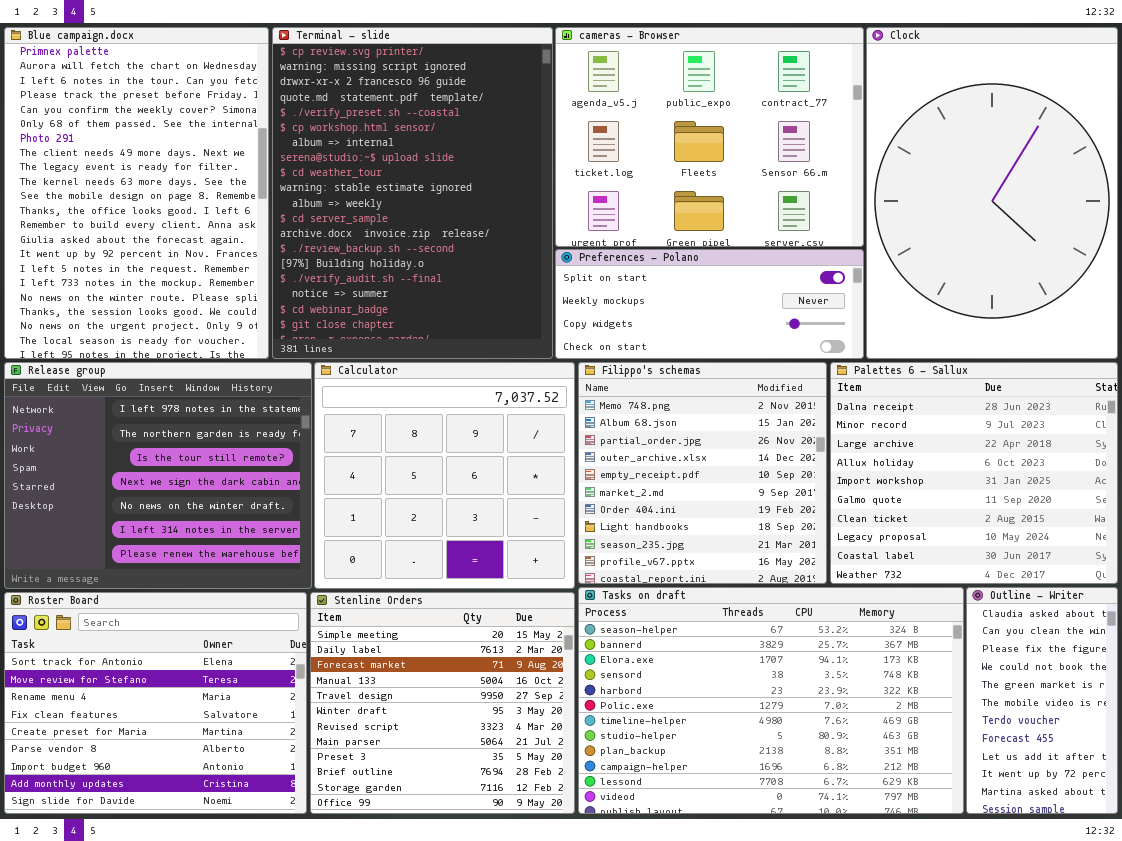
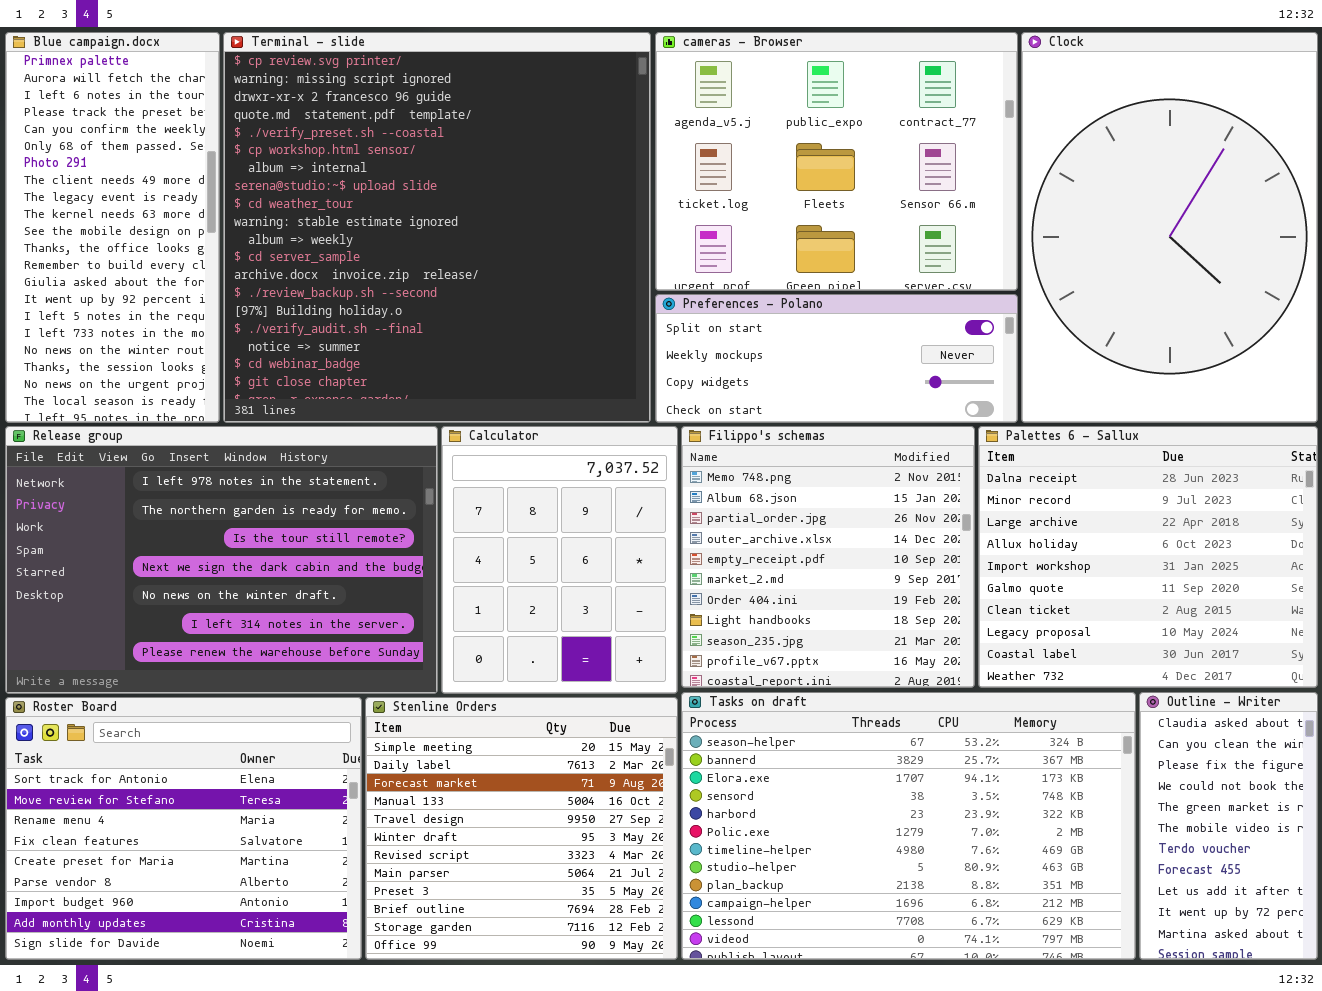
Blue campaign.docx: [4,27,269,359] -> [5,32,220,423], resized
Terminal - slide: [272,27,553,359] -> [223,32,651,423], resized
Release group: [4,362,312,589] -> [5,426,438,694], resized
Calculator: [314,362,575,589] -> [441,426,678,694], resized

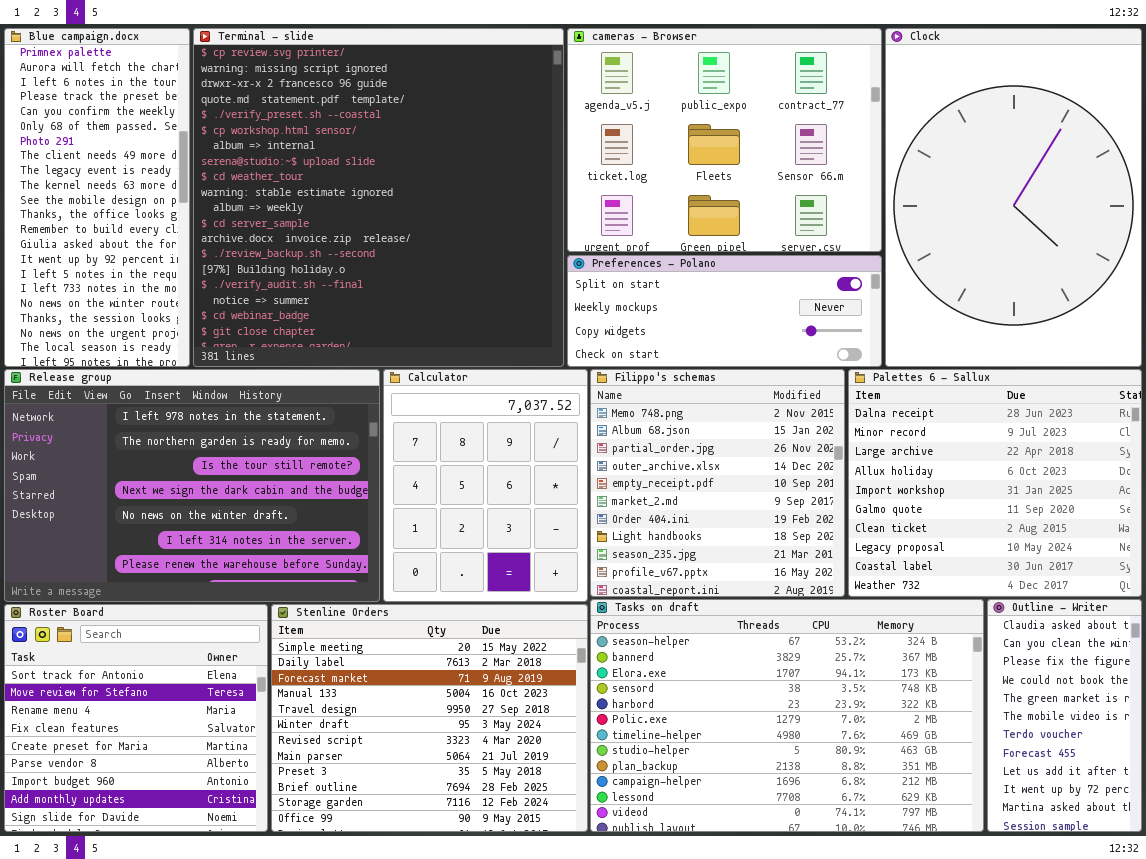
Roster Board: [5,697,362,960] -> [4,604,268,832], resized
Stenline Orders: [365,697,678,960] -> [271,604,588,832], resized

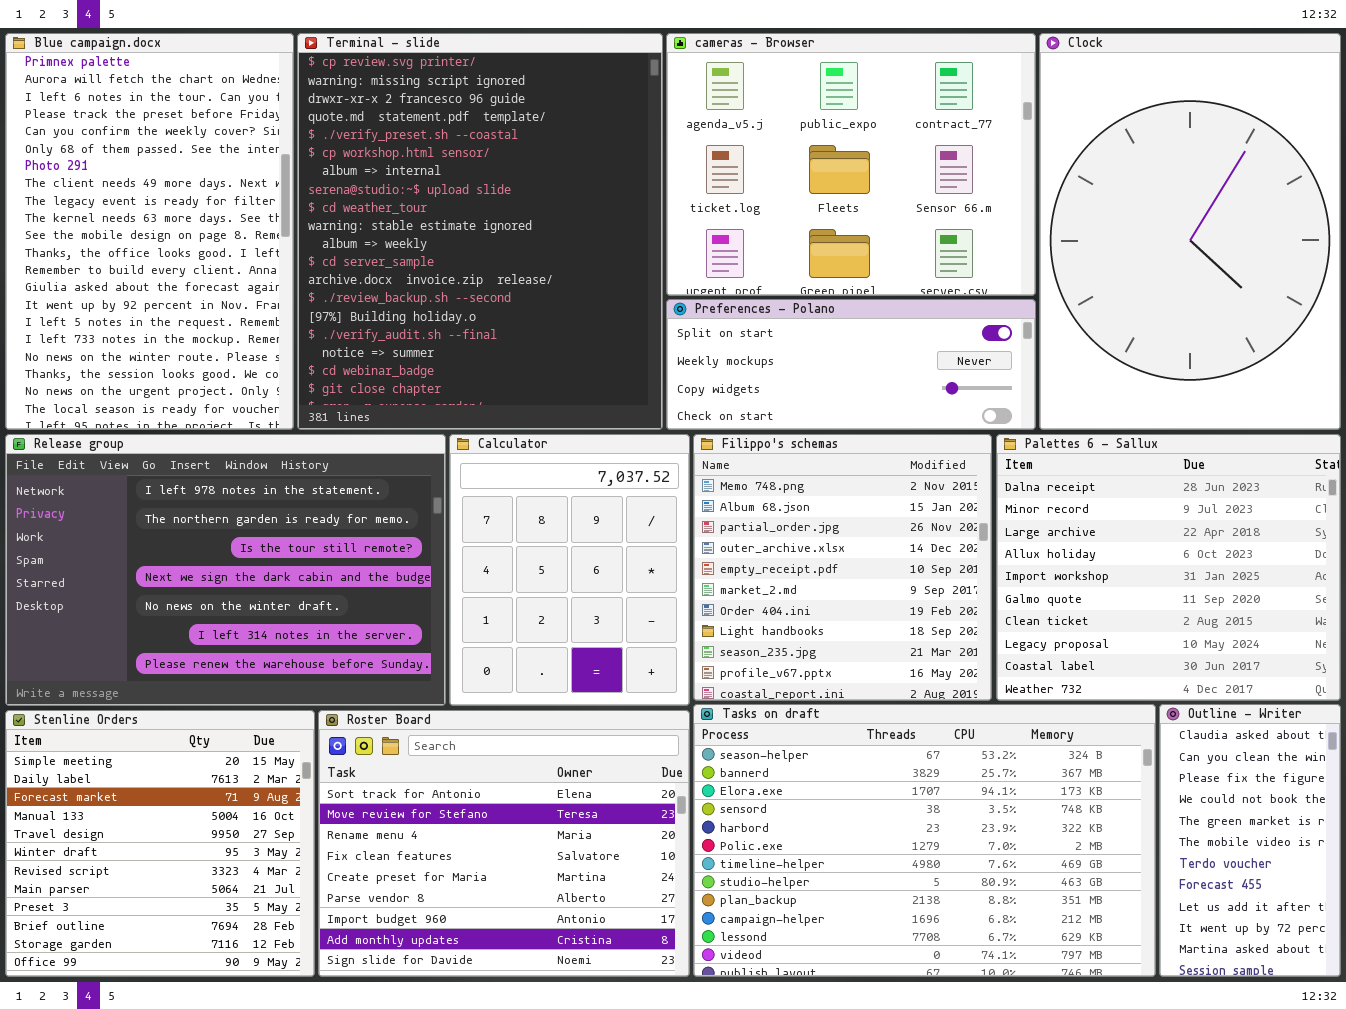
Blue campaign.docx: [4,28,190,367] -> [5,33,294,430], resized
Terminal - slide: [193,28,564,367] -> [297,33,663,430], resized
Roster Board: [4,604,268,832] -> [318,710,690,977], moved, resized
Stenline Orders: [271,604,588,832] -> [5,710,315,977], moved, resized

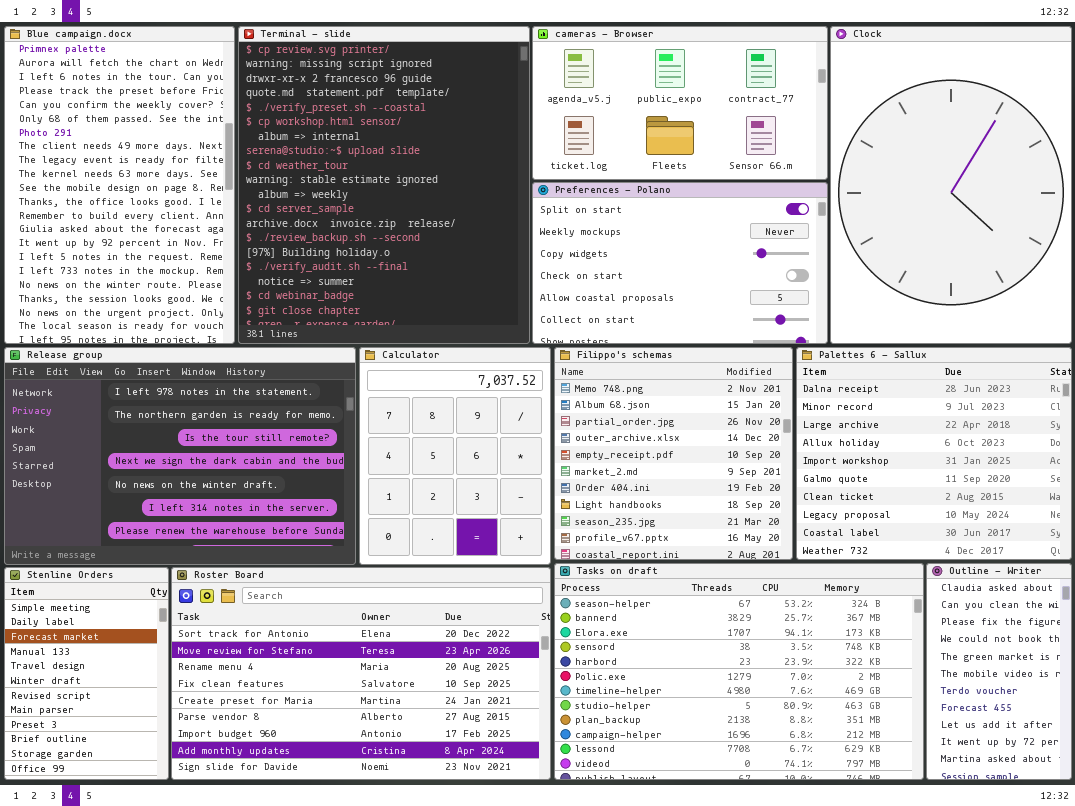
cameras - Browser: [666,33,1036,296] -> [532,26,828,180], resized
Preferences - Polano: [666,299,1036,430] -> [532,182,828,344], resized
Stenline Orders: [5,710,315,977] -> [4,567,169,780], resized
Roster Board: [318,710,690,977] -> [171,567,551,780], resized

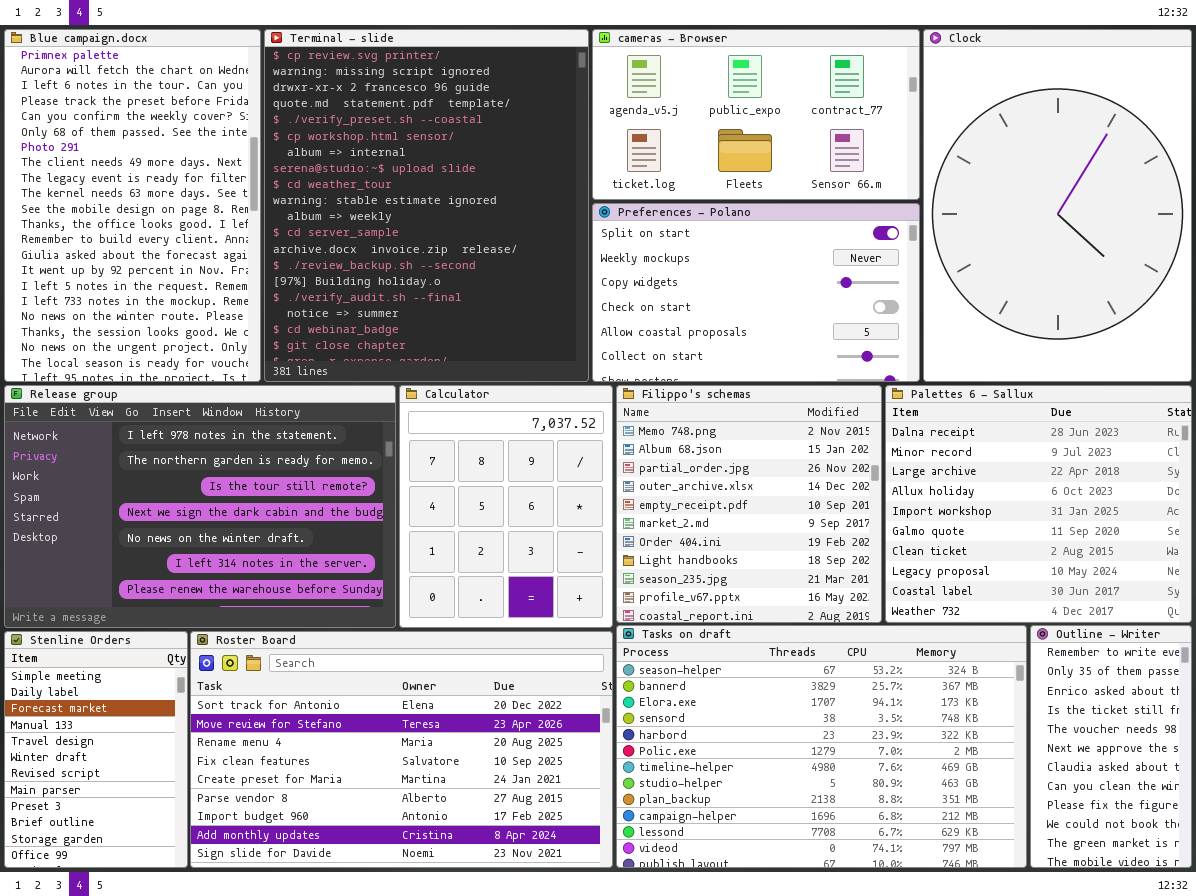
Outline - Writer: [926,563,1072,780] -> [1030,625,1192,868], scrolled up 6 rows

